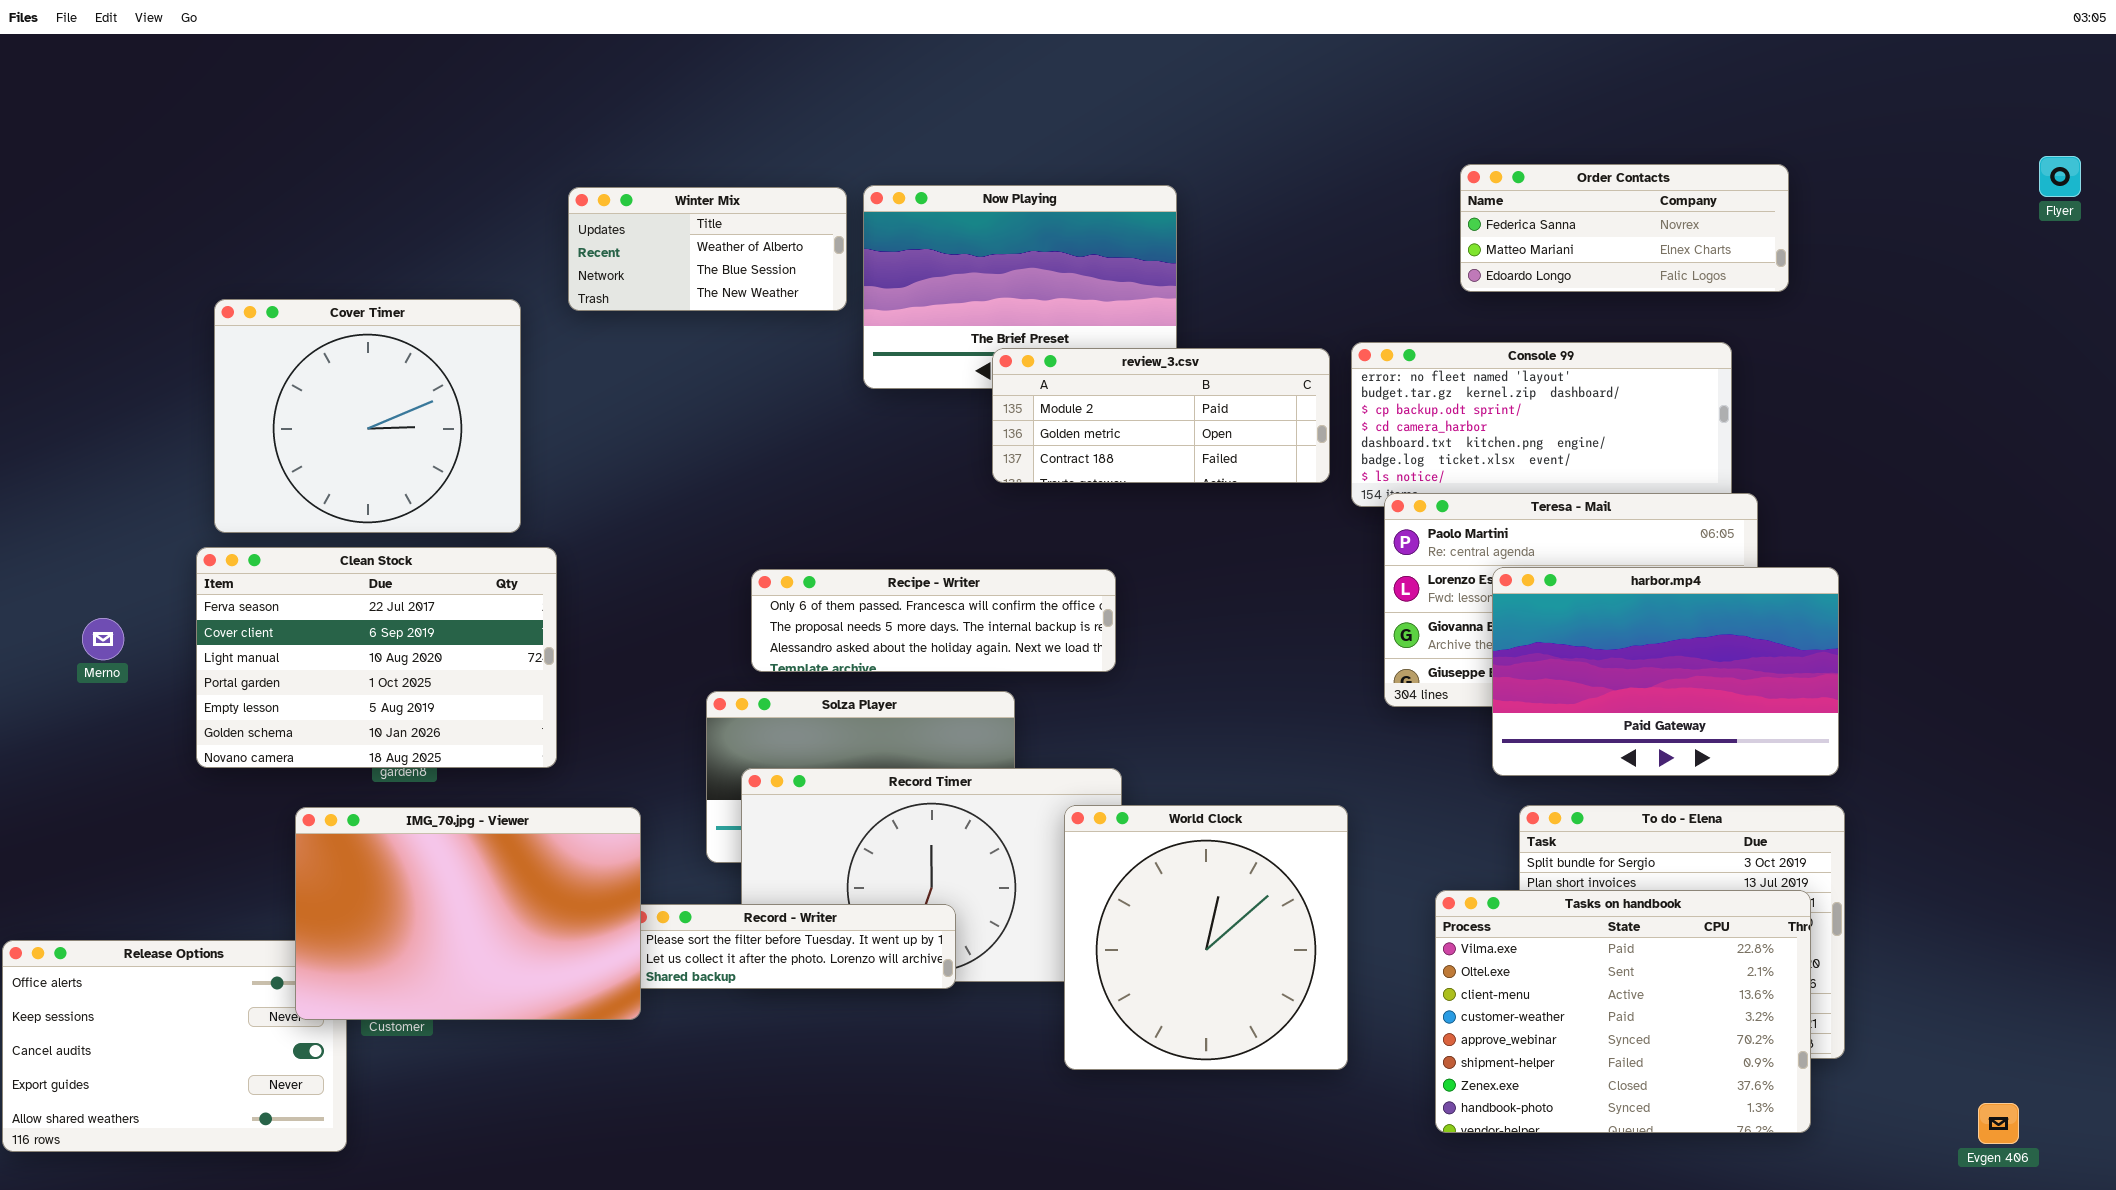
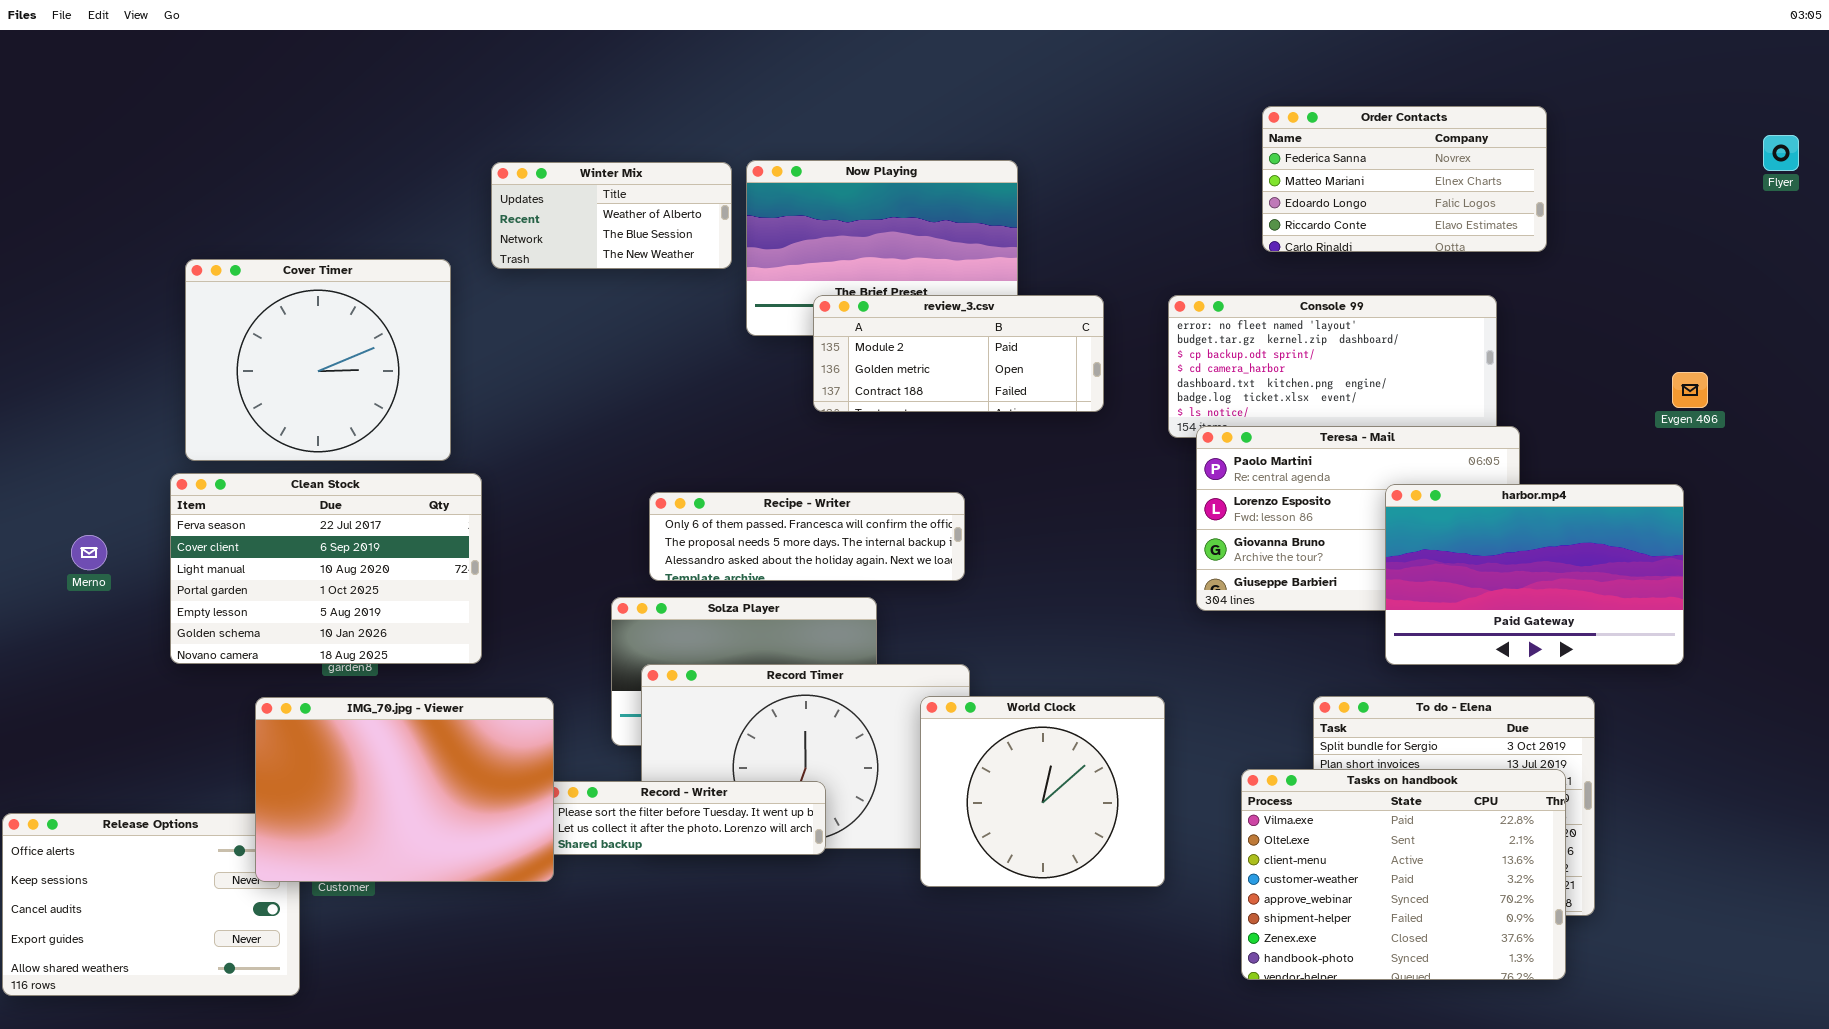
Order Contacts: [1460,164,1789,292] -> [1262,106,1547,252], resized
review_3.csv: [992,348,1330,483] -> [813,295,1104,412], moved
harbor.mp4: [1492,567,1839,776] -> [1385,484,1684,665], moved
World Clock: [1064,805,1348,1070] -> [920,696,1165,887], resized
Evgen 406: [1978,1103,2019,1144] -> [1672,372,1708,408], moved

